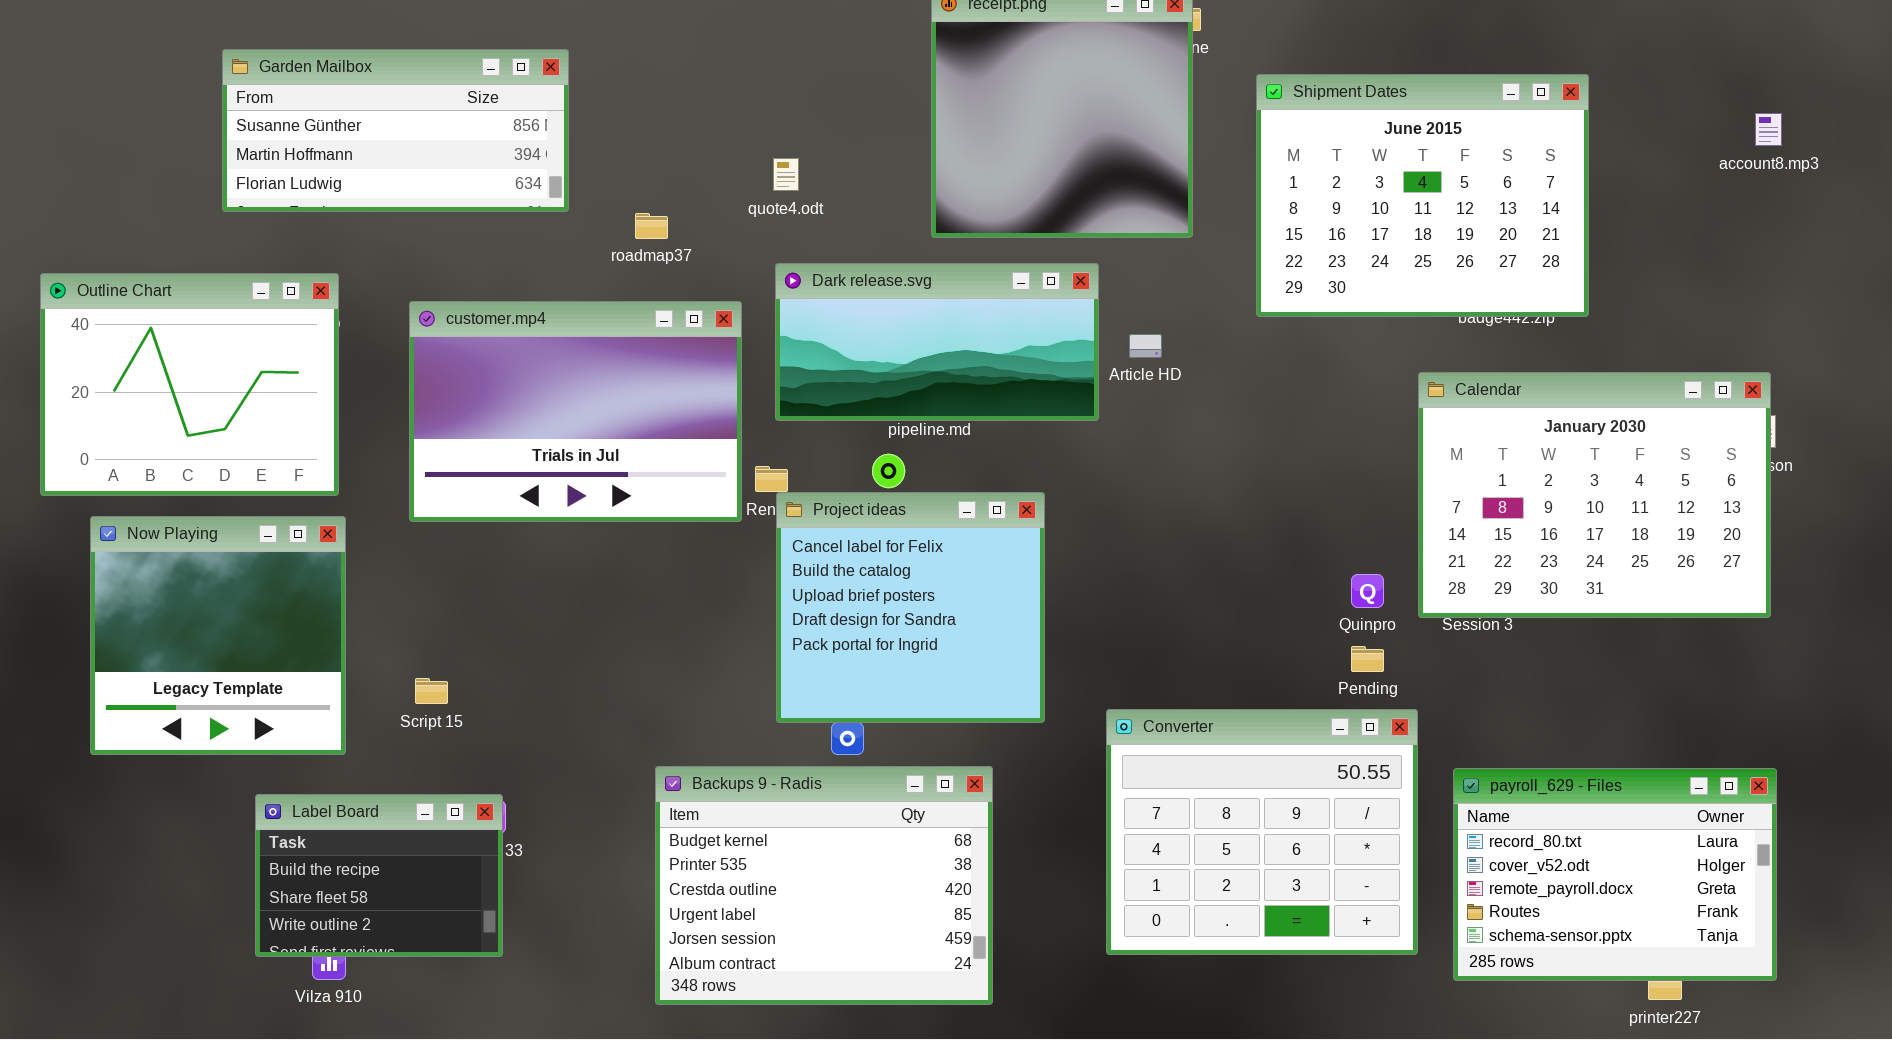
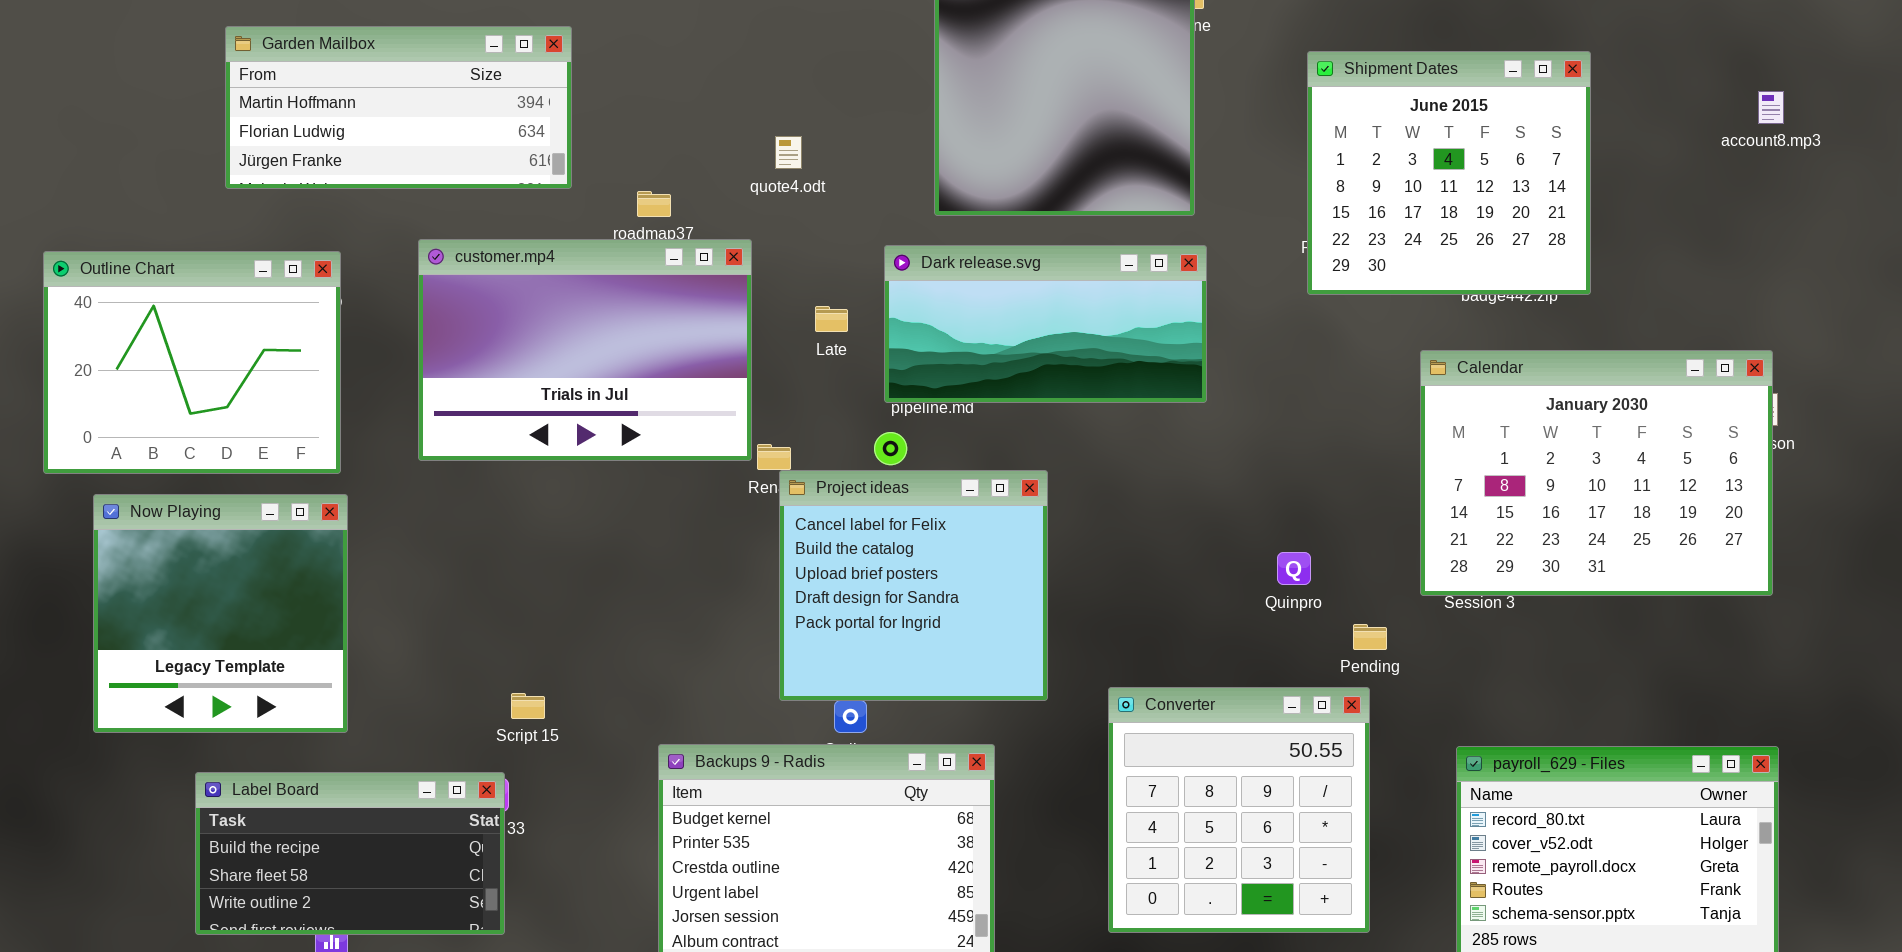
Garden Mailbox: [222,49,569,212] -> [225,26,572,189], scrolled down 1 row
Shipment Dates: [1256,74,1589,317] -> [1307,51,1591,295], resized
Dark release.svg: [775,263,1099,421] -> [884,245,1207,403], moved
customer.mp4: [409,301,742,522] -> [418,239,752,461], moved
Quinpro: [1351,574,1384,608] -> [1277,552,1311,585], moved
Script 15: [415,678,448,704] -> [511,693,545,719], moved
Converter: [1106,709,1418,955] -> [1108,687,1370,933], resized
Label Board: [255,794,503,957] -> [195,772,505,935], resized

